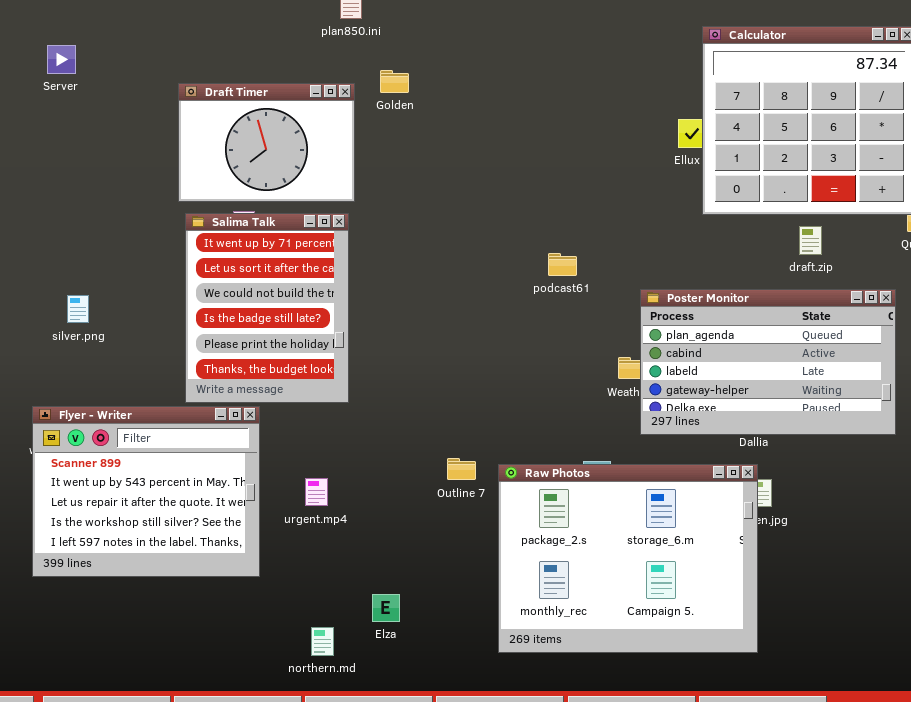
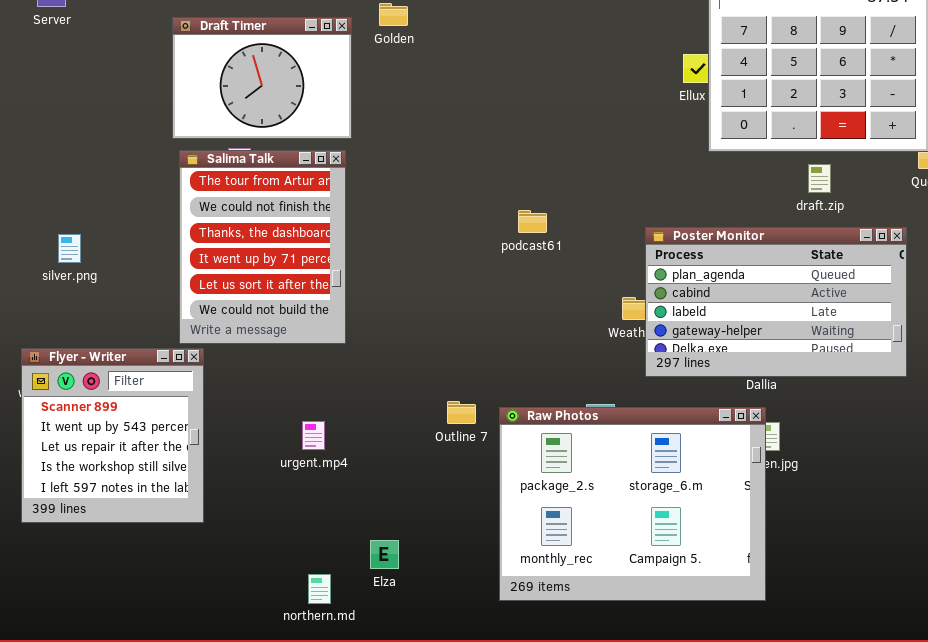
Salima Talk: [185,213,349,403] -> [179,150,346,344], scrolled up 3 rows
podcast61: [548,253,577,276] -> [518,210,547,233], moved
Flyer - Writer: [32,406,260,577] -> [21,348,204,523], resized

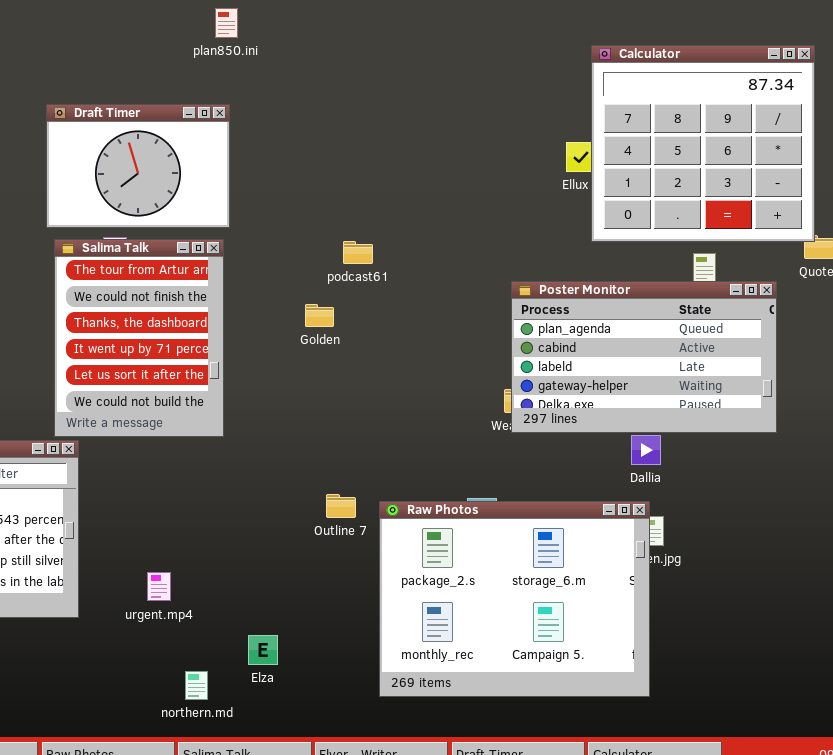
Golden: [379,3,408,26] -> [305,304,334,327], moved
podcast61: [518,210,547,233] -> [343,241,373,264], moved
Poster Monitor: [645,227,907,377] -> [511,281,777,433], moved
urgent.mp4: [302,421,325,450] -> [147,572,171,601], moved

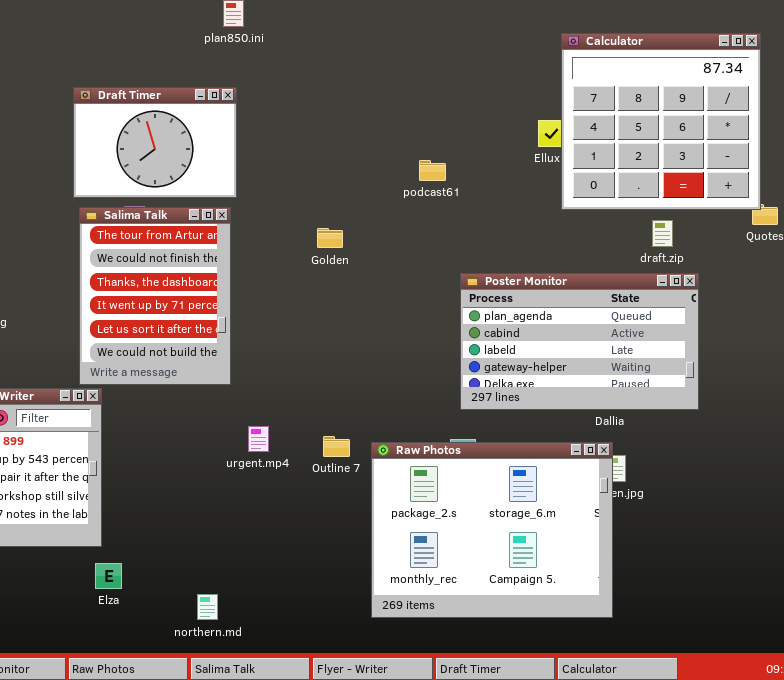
podcast61: [343,241,373,264] -> [419,160,446,181], moved
Poster Monitor: [511,281,777,433] -> [460,273,699,410], moved
Golden: [305,304,334,327] -> [317,228,343,248], moved
urgent.mp4: [147,572,171,601] -> [248,426,269,452], moved
Elza: [248,635,278,665] -> [95,563,122,589], moved

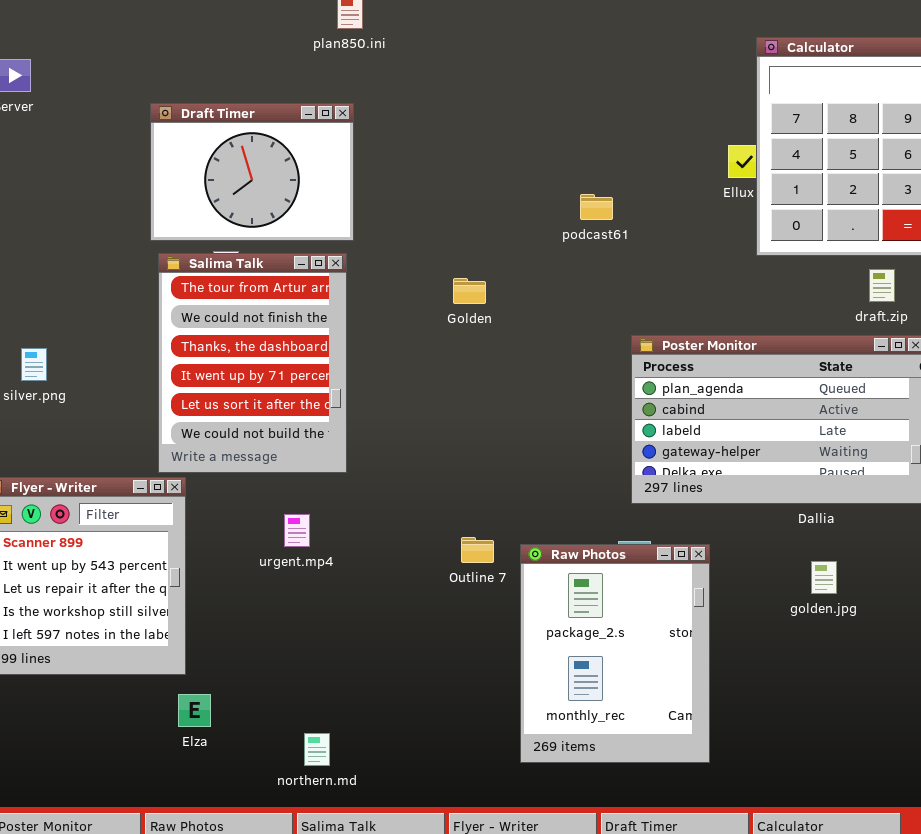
urgent.mp4: [248,426,269,452] -> [284,514,310,547], moved
Raw Photos: [371,442,613,618] -> [520,544,710,763], resized

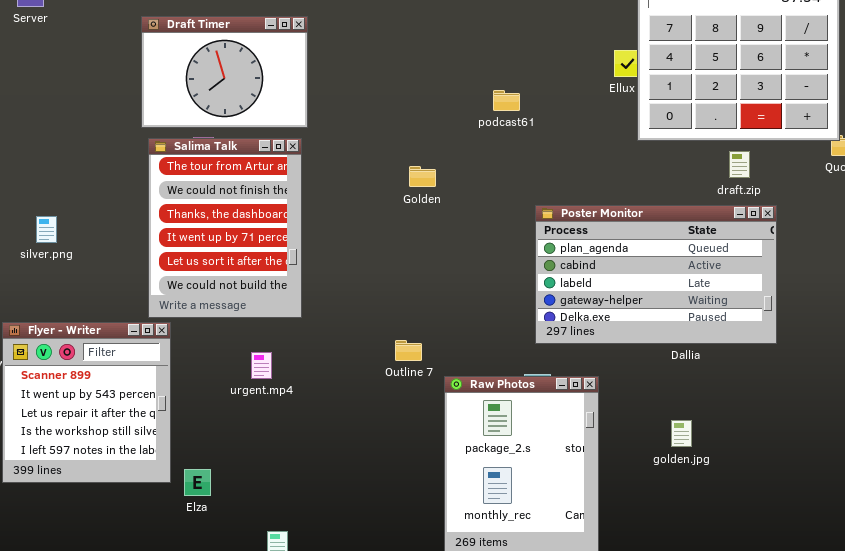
Golden: [453,278,486,304] -> [409,166,436,187], moved
Outline 7: [461,537,494,563] -> [395,340,422,361], moved
golden.jpg: [811,561,837,594] -> [671,420,692,447], moved
Elza: [178,694,211,727] -> [184,469,211,496], moved

